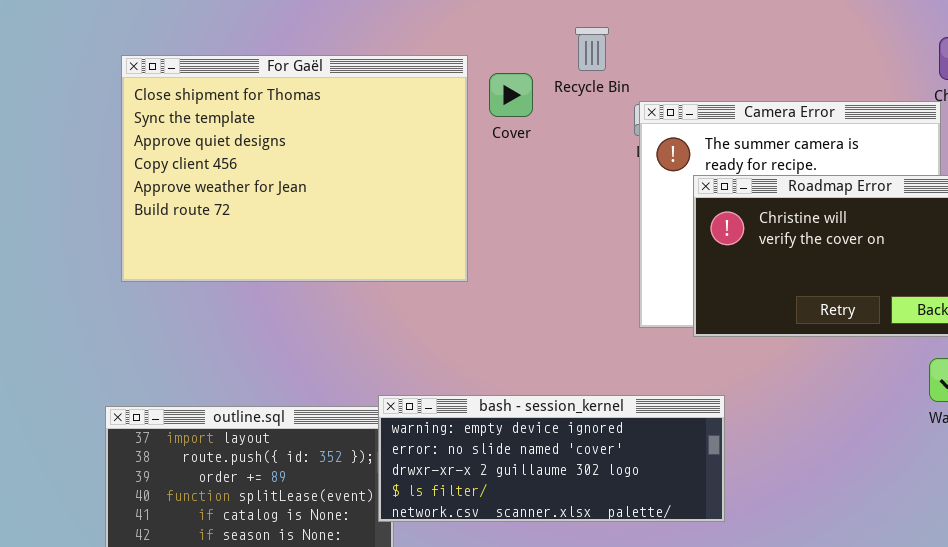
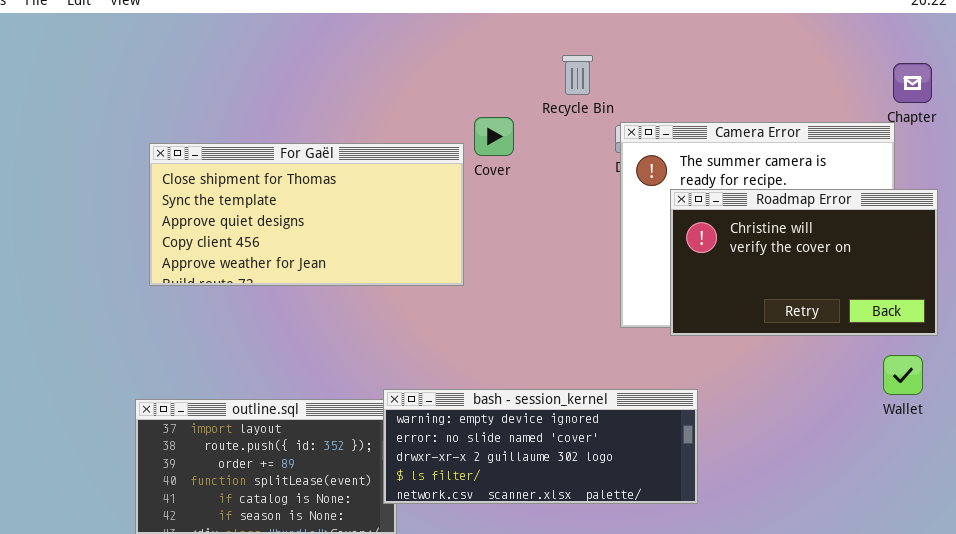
For Gaël: [121,55,468,282] -> [149,143,464,286], resized
Cover: [489,73,533,117] -> [474,117,514,156], moved

